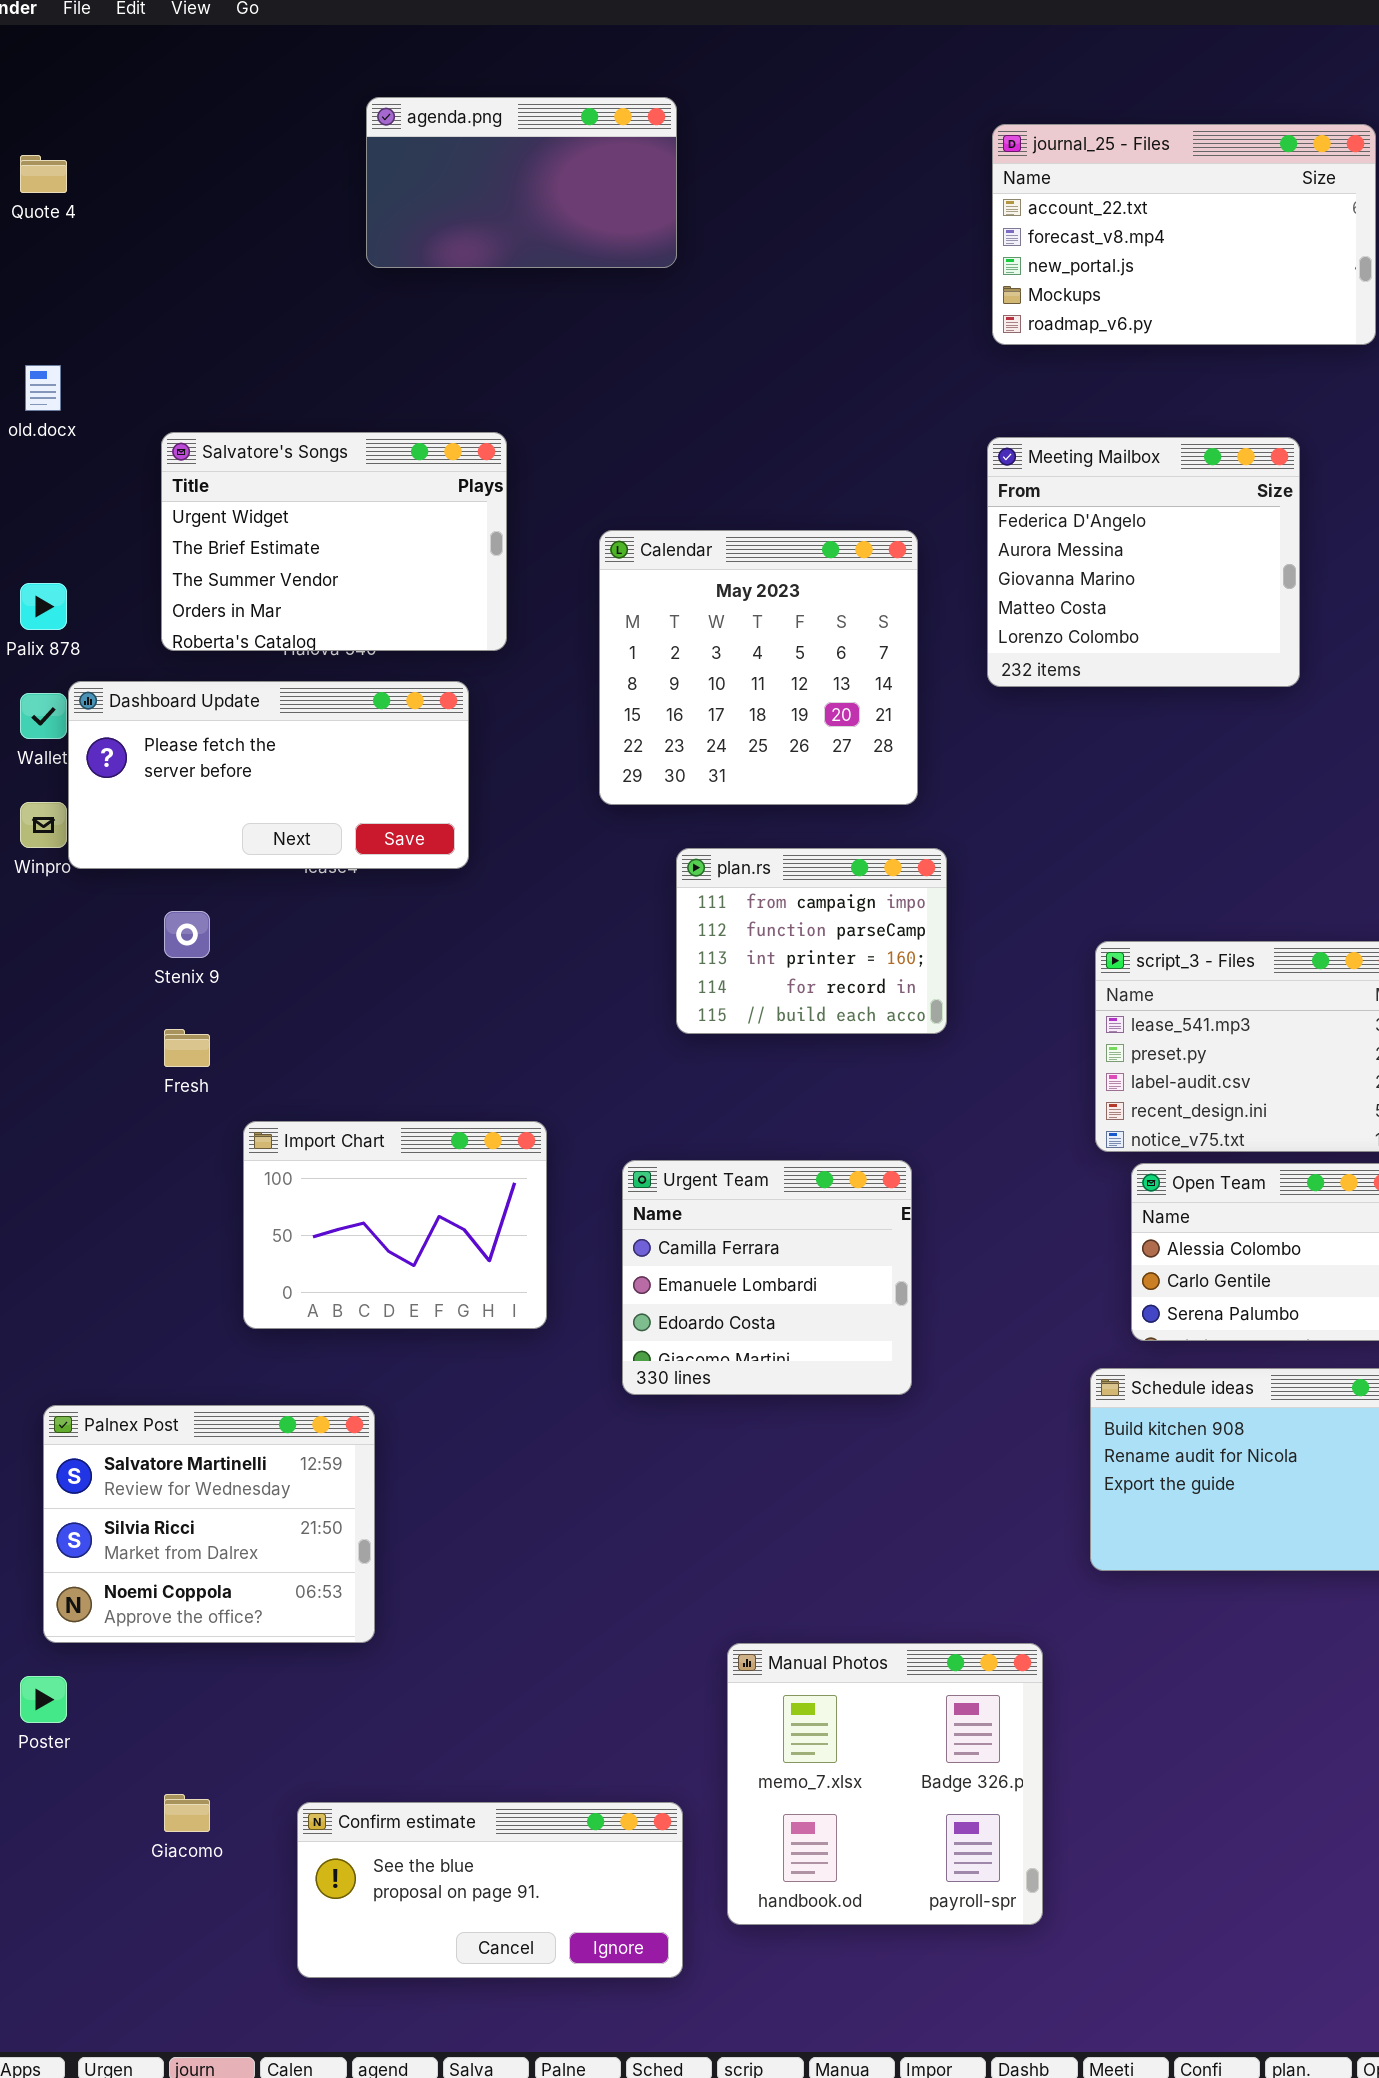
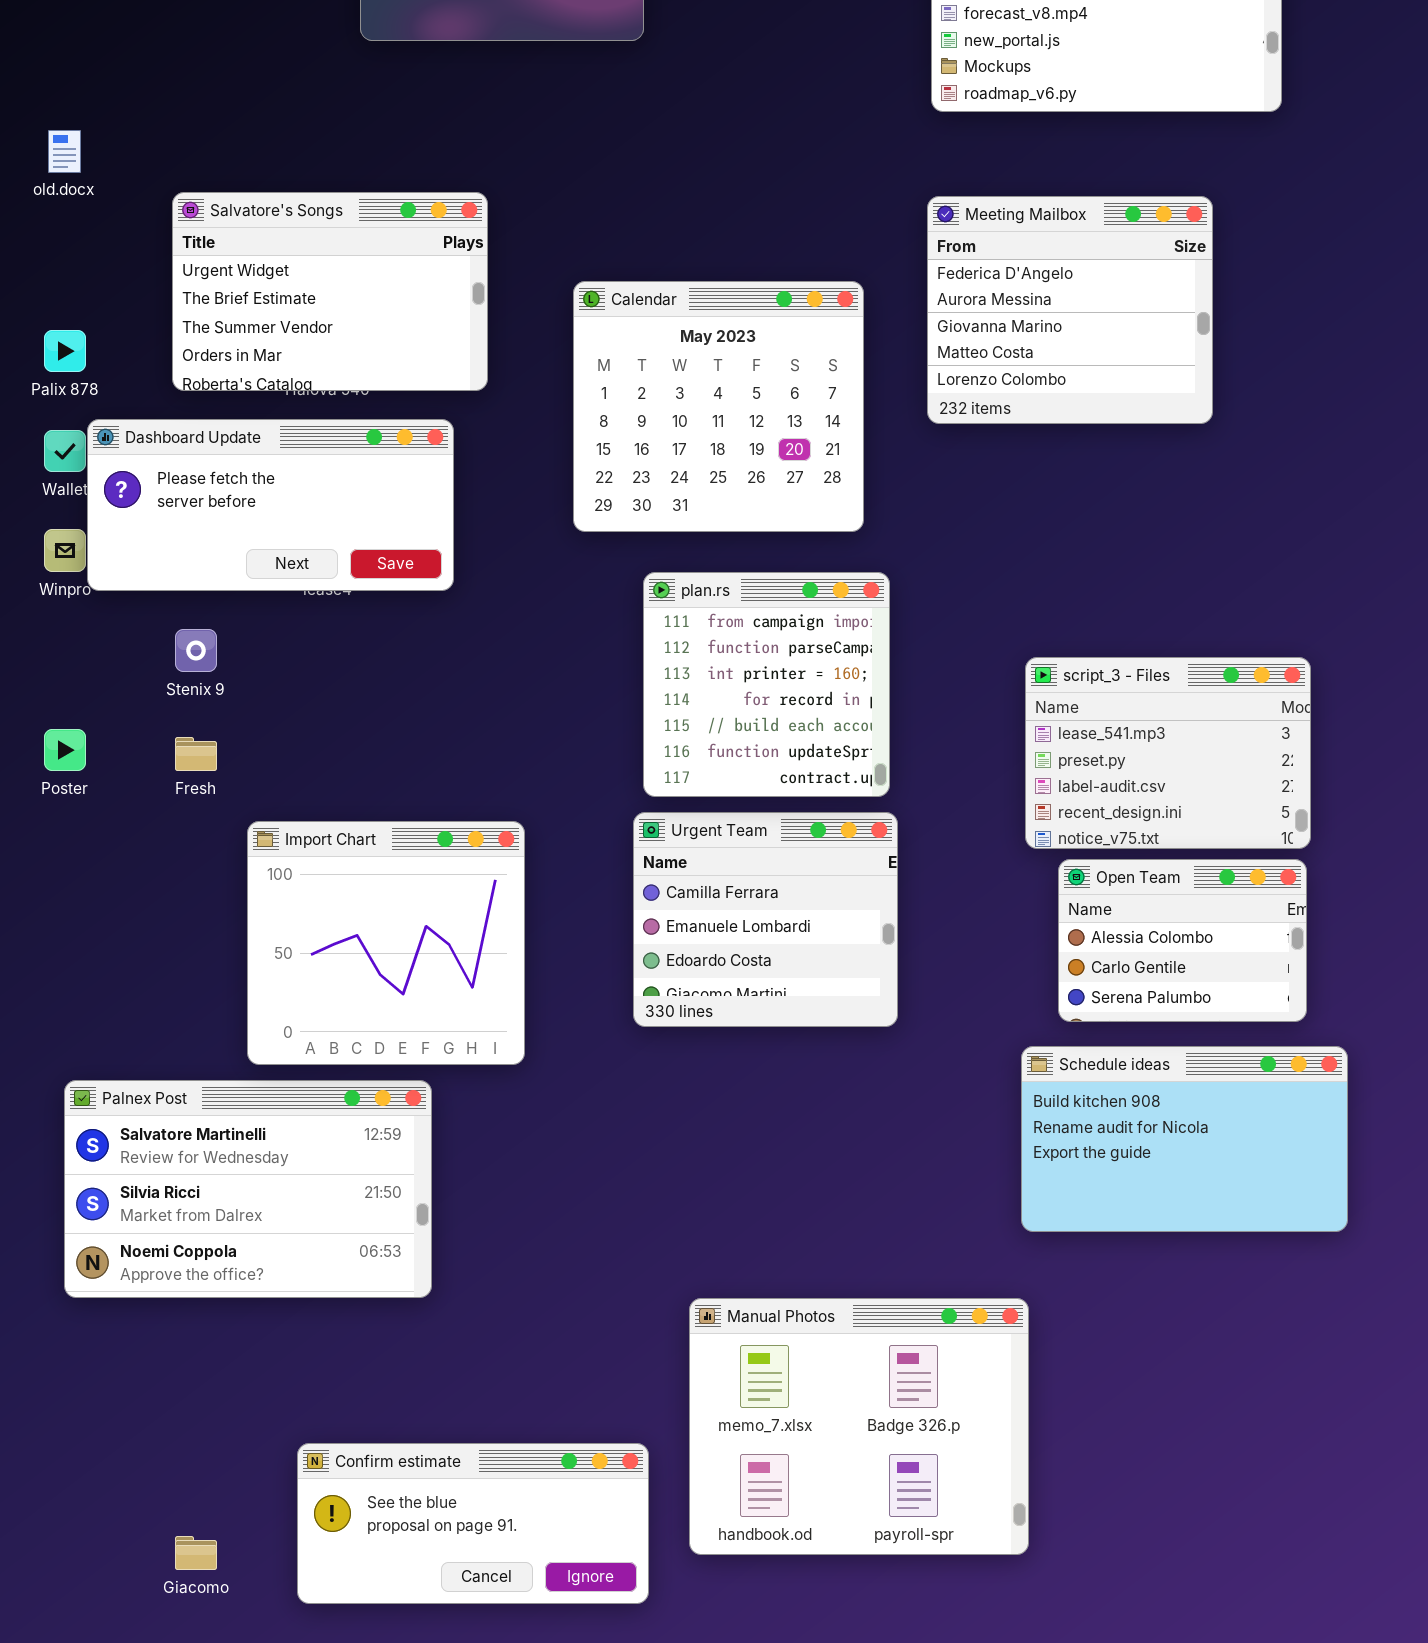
plan.rs: [676,848,947,1034] -> [643,572,890,797], resized
Import Chart: [243,1121,547,1329] -> [247,821,525,1065], resized
Urgent Team: [622,1160,912,1395] -> [633,812,898,1027], moved
Palnex Post: [43,1405,375,1643] -> [64,1080,432,1298], resized
Manual Photos: [727,1643,1043,1925] -> [689,1298,1029,1555], resized
Poster: [20,1676,67,1723] -> [44,729,86,771], moved
Giacomo: [164,1794,210,1832] -> [175,1536,217,1570], moved

